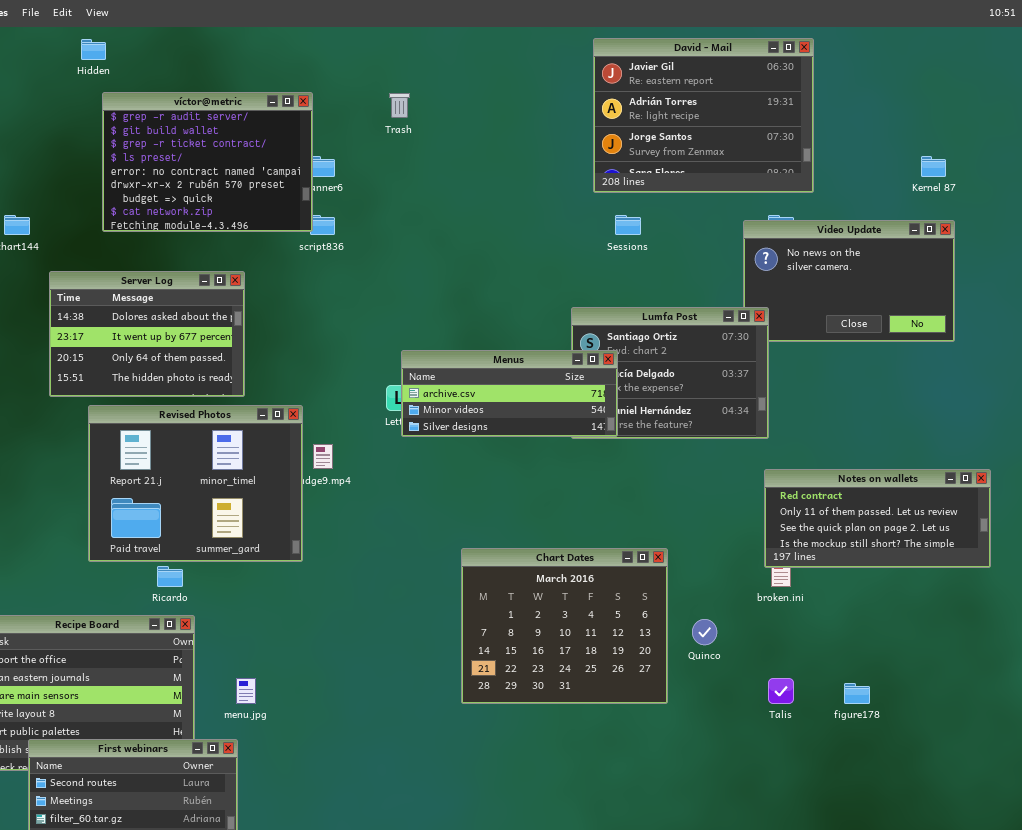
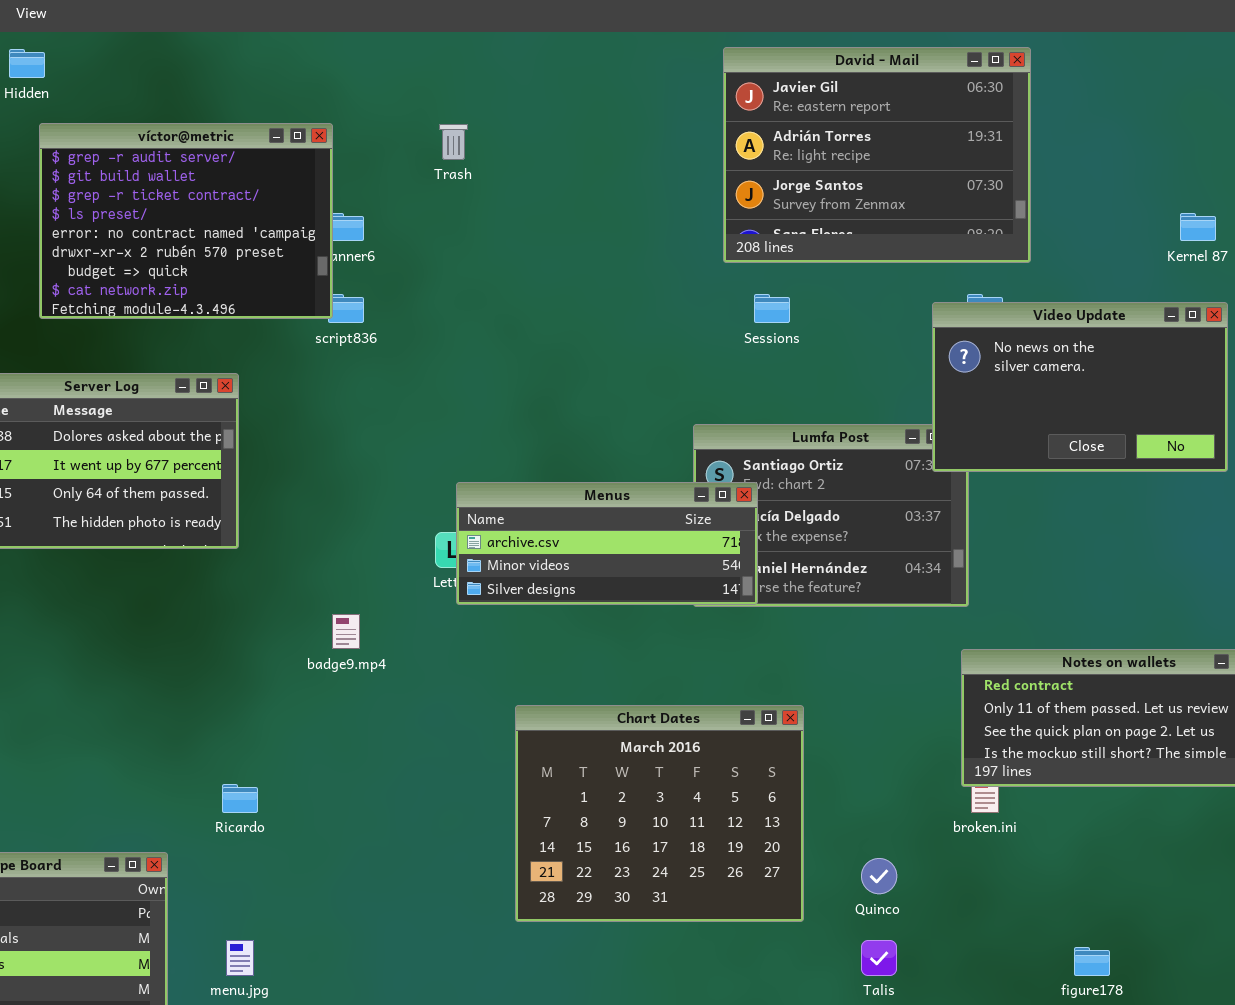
Video Update: [743,220,955,342] -> [932,302,1228,472], raised
Revised Photos: [88,405,303,562] -> none, closed
Chart Dates: [461,548,668,704] -> [515,705,804,922], moved
Ricardo: [157,566,183,587] -> [222,784,258,813], moved
Talis: [768,678,794,704] -> [861,940,897,976], moved

